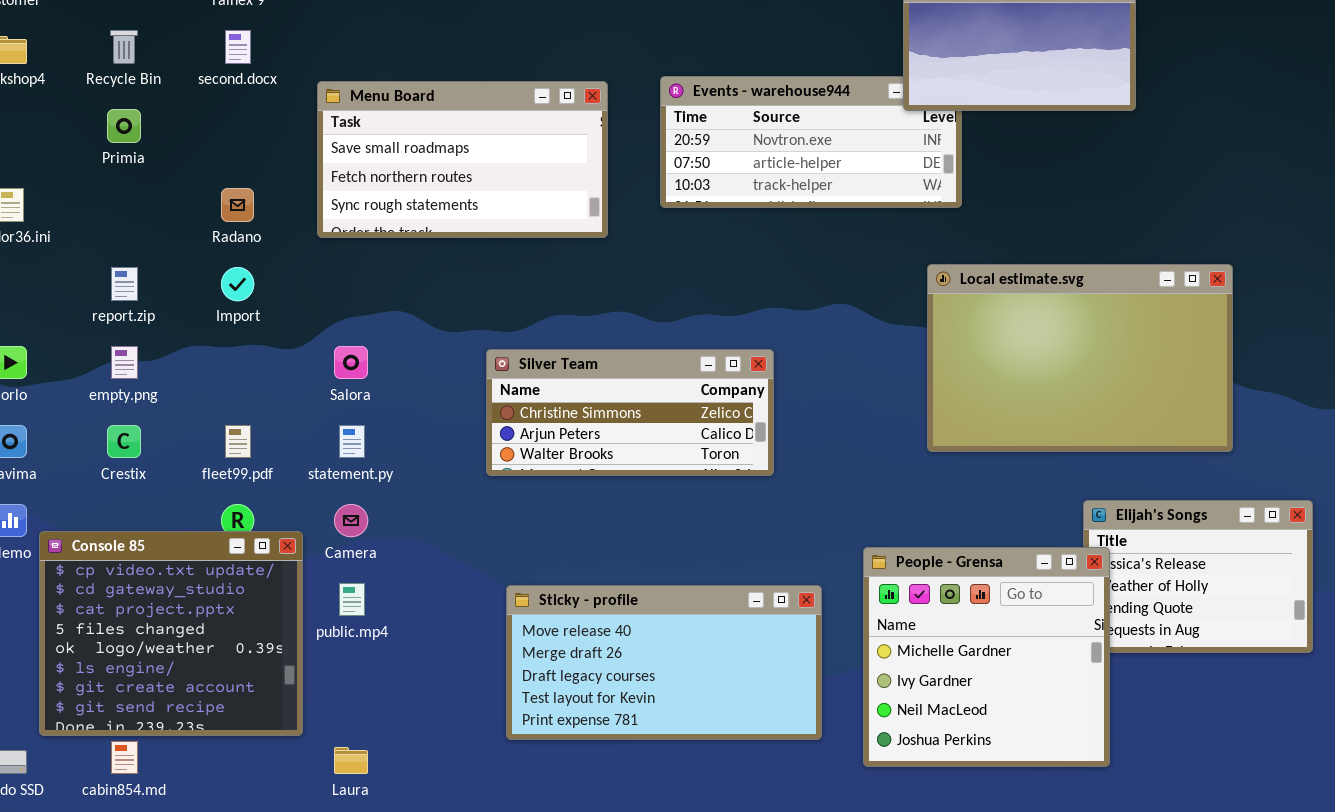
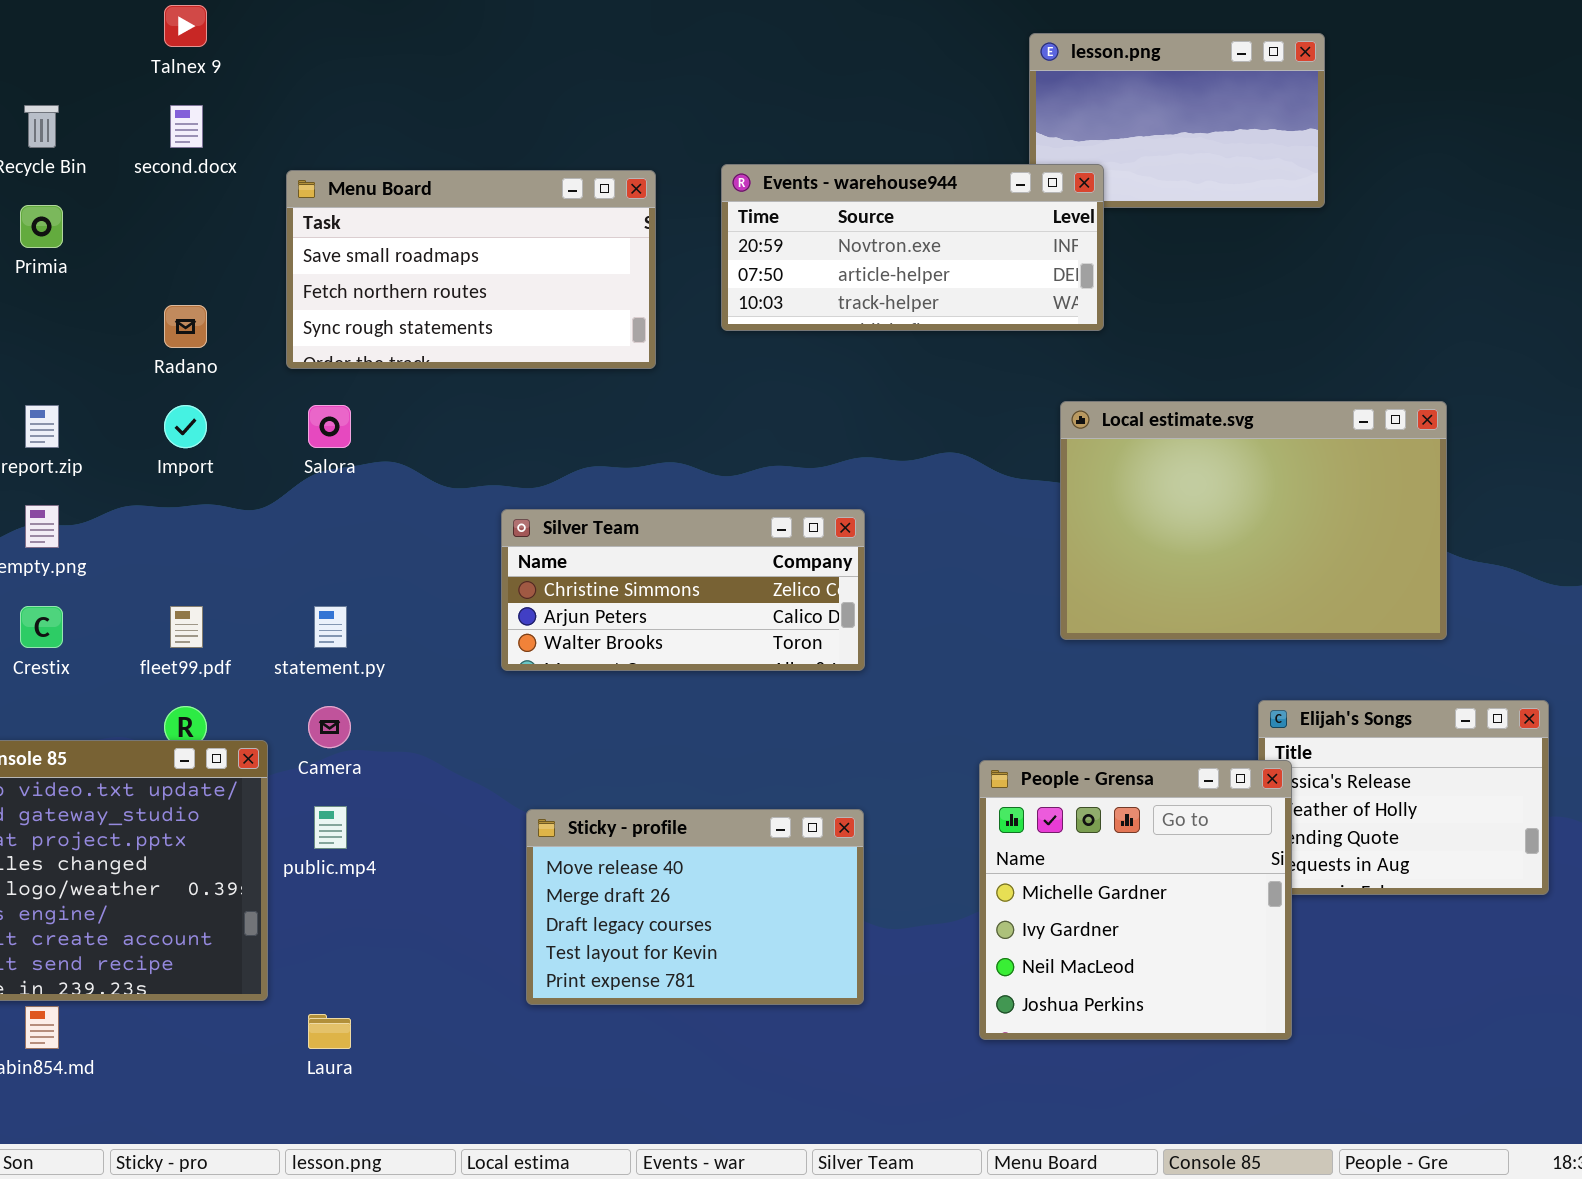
Events - warehouse944: [660,76,962,208] -> [721,164,1104,331], raised
Salora: [334,346,368,379] -> [308,405,351,448], moved
Sticky - profile: [506,585,822,740] -> [526,809,864,1005], resized

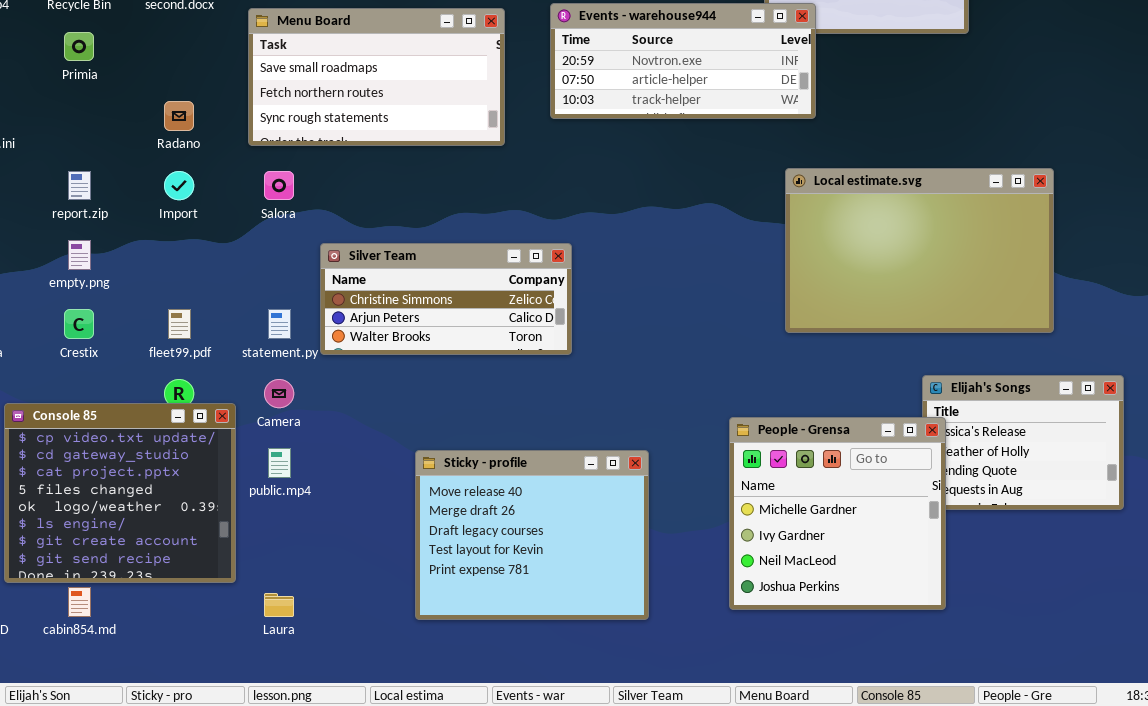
Silver Team: [501,509,865,671] -> [320,243,572,355], moved
Sticky - profile: [526,809,864,1005] -> [415,450,649,620], resized

